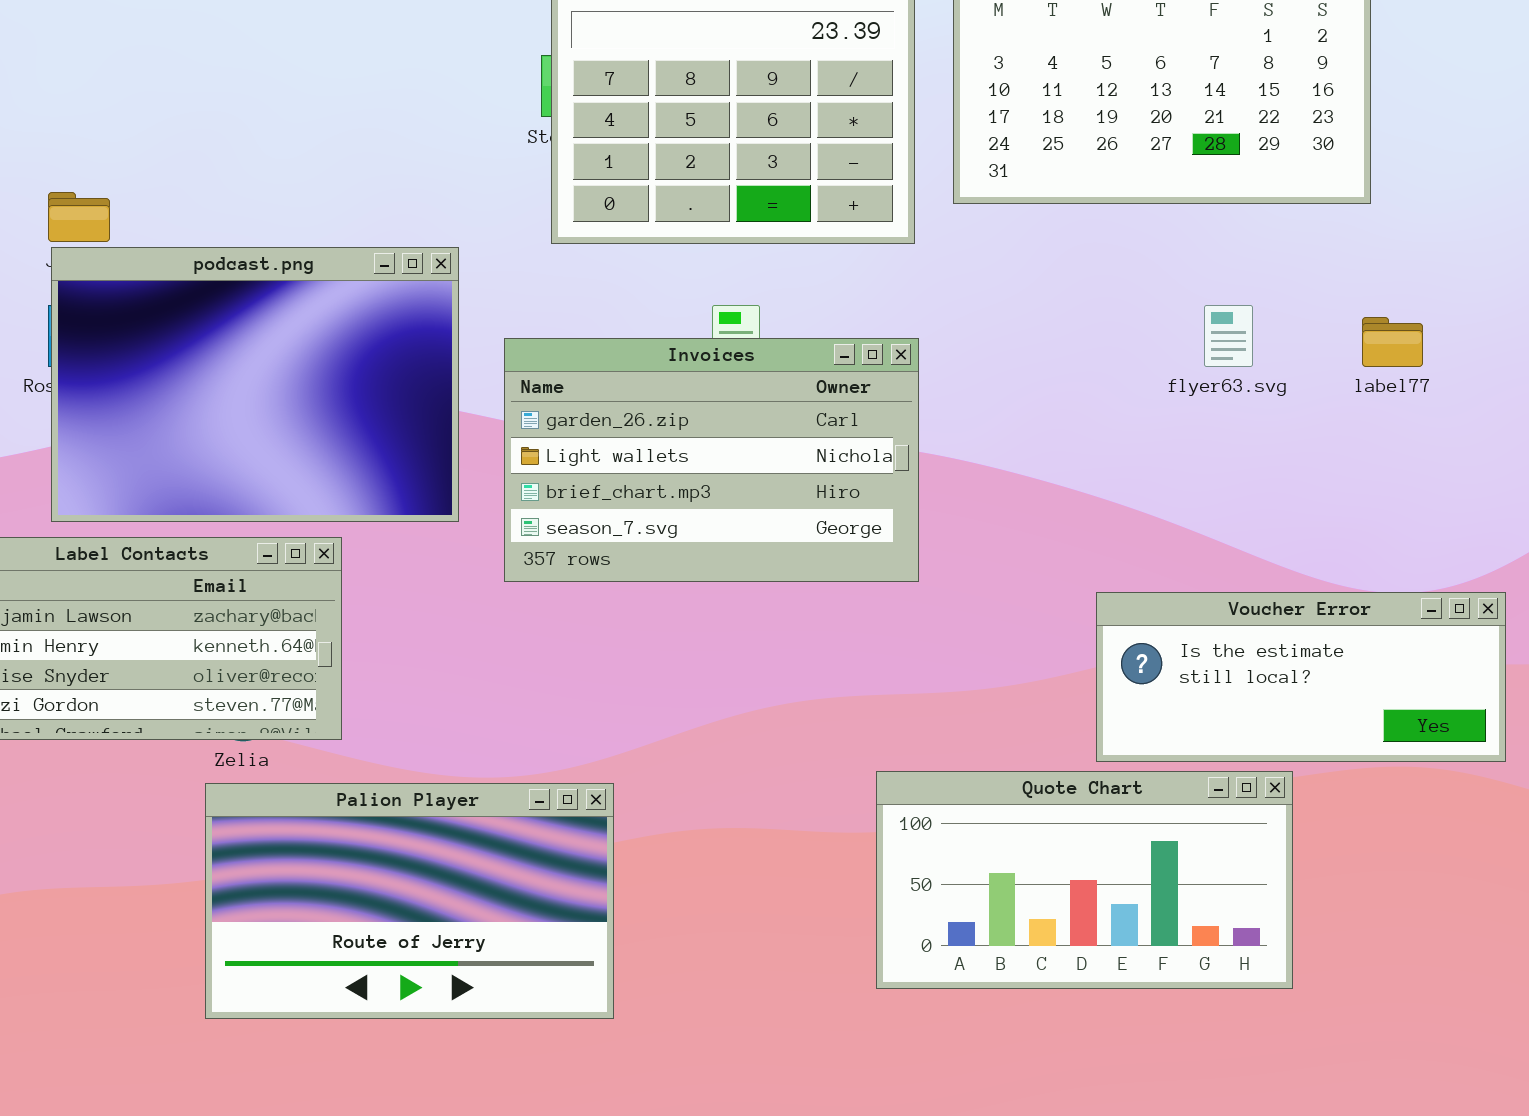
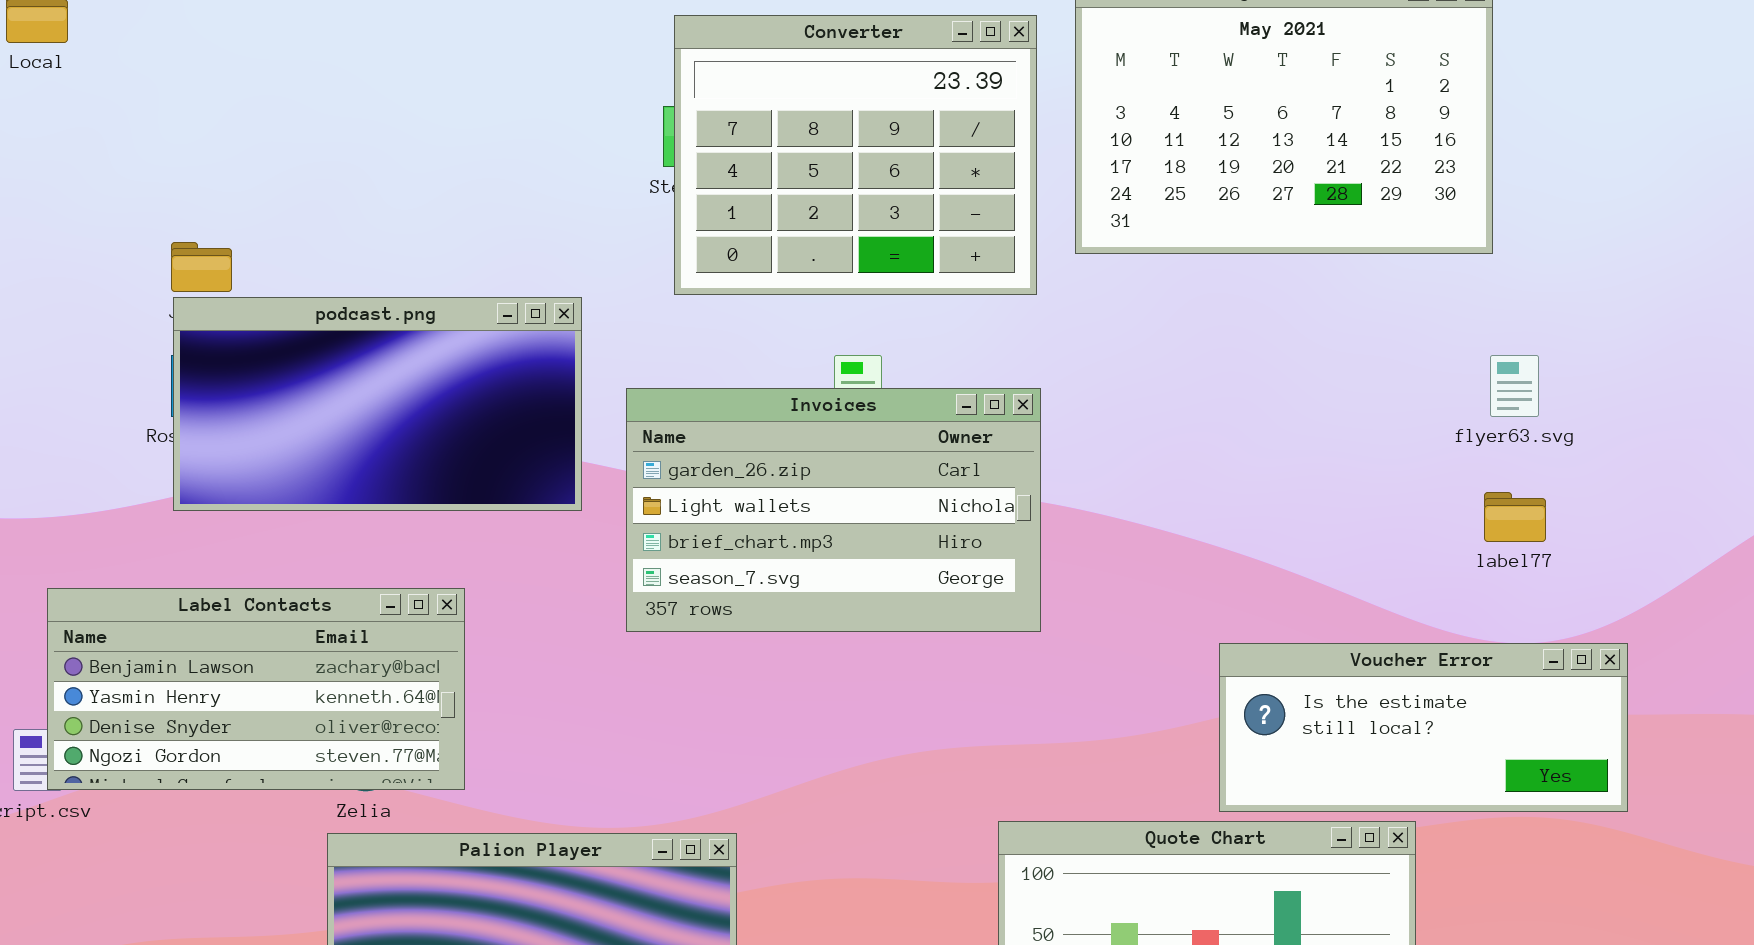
podcast.png: [51,247,459,522] -> [173,297,582,511], resized
flyer63.svg: [1204,305,1253,367] -> [1490,355,1539,417], moved
label77: [1362,317,1423,367] -> [1484,492,1546,542], moved

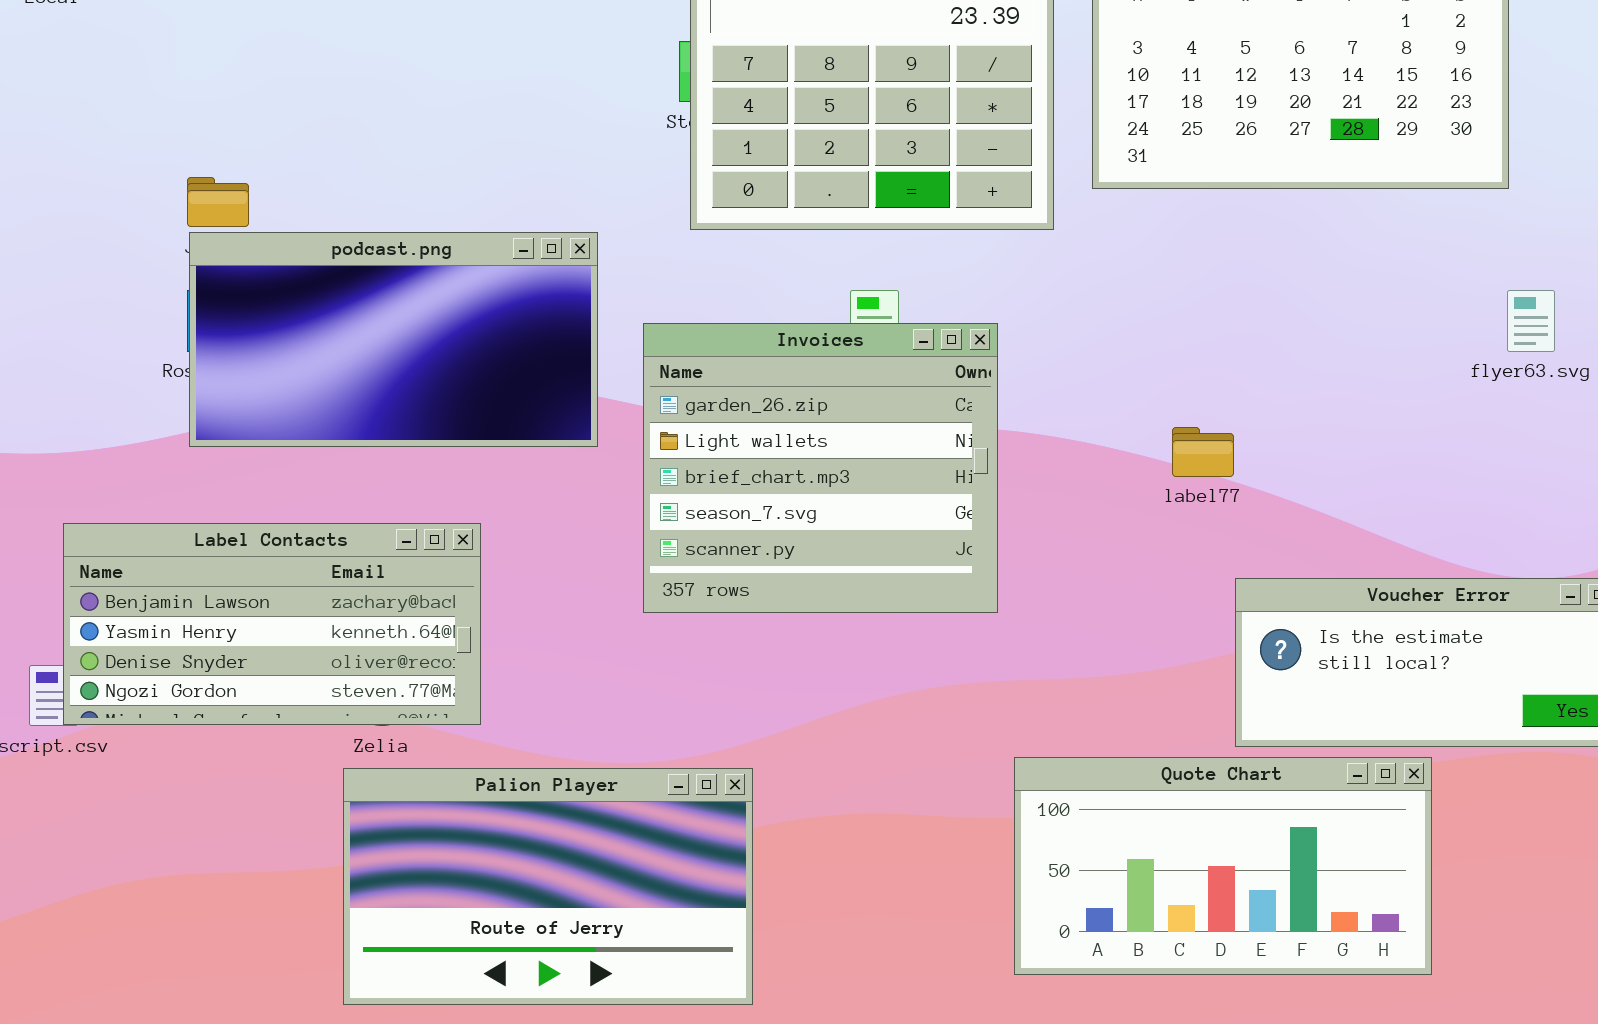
Invoices: [626,388,1041,632] -> [643,323,998,613], resized
label77: [1484,492,1546,542] -> [1172,427,1234,477], moved

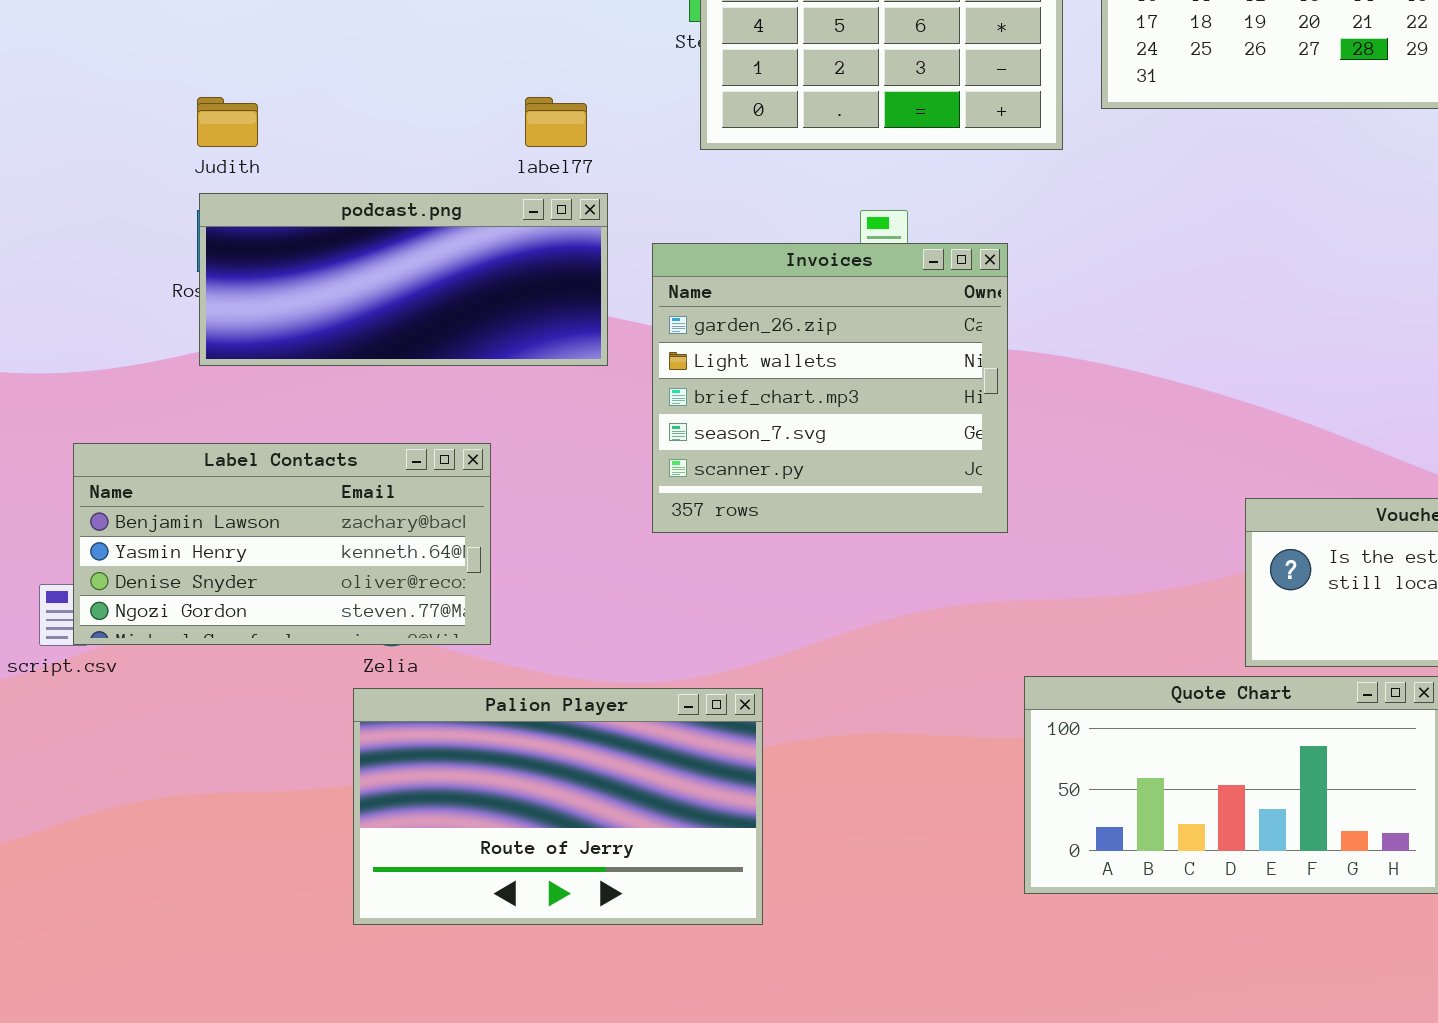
podcast.png: [189,232,598,447] -> [199,193,608,366], resized
label77: [1172,427,1234,477] -> [525,97,587,147], moved

